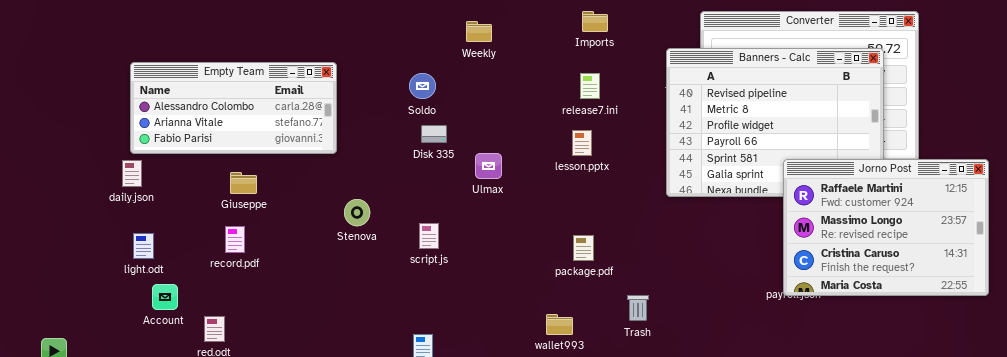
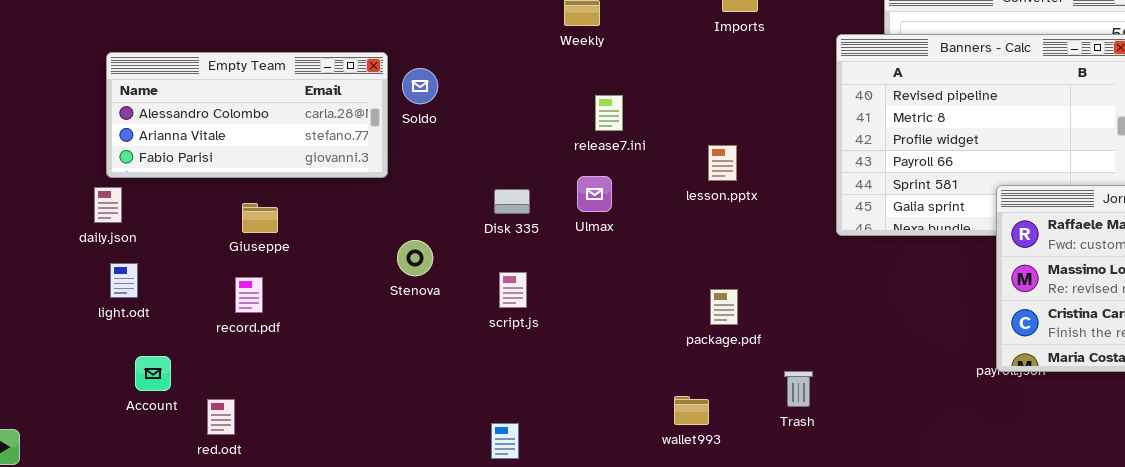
Soldo: [409,73,436,99] -> [402,68,438,104], moved
release7.ini: [580,73,600,99] -> [595,95,623,131], moved
Disk 335: [421,125,447,143] -> [494,189,530,214], moved
light.odt: [133,233,154,259] -> [110,263,138,298], moved

